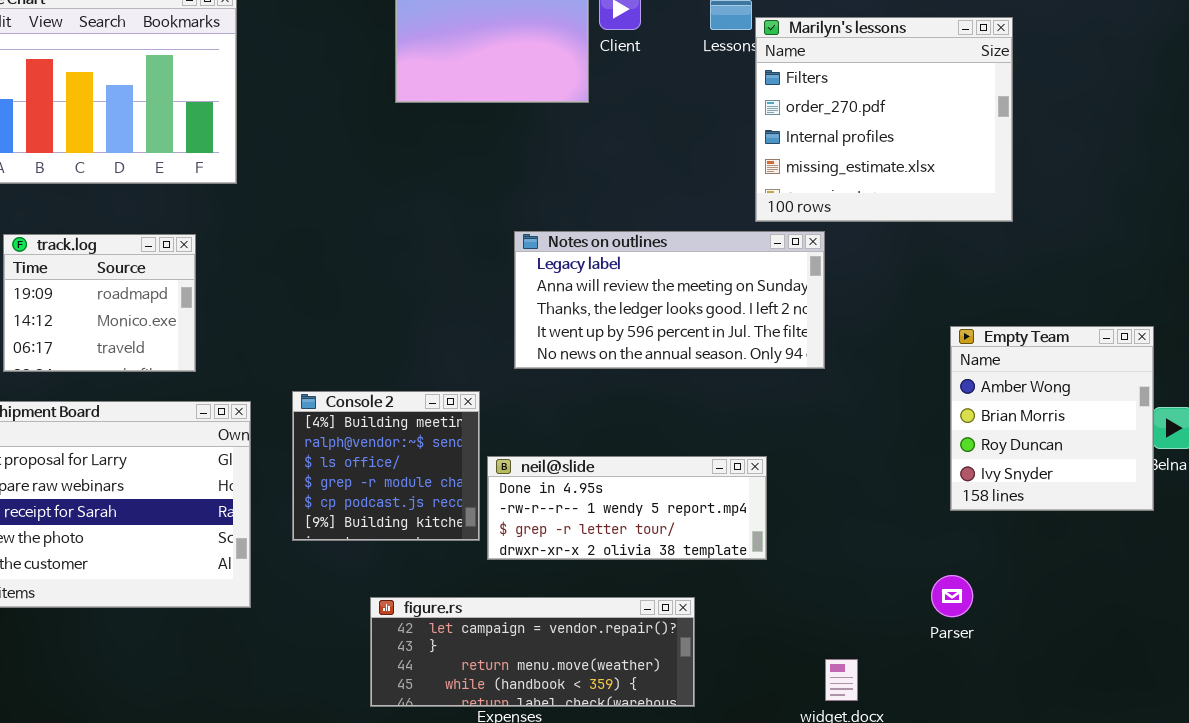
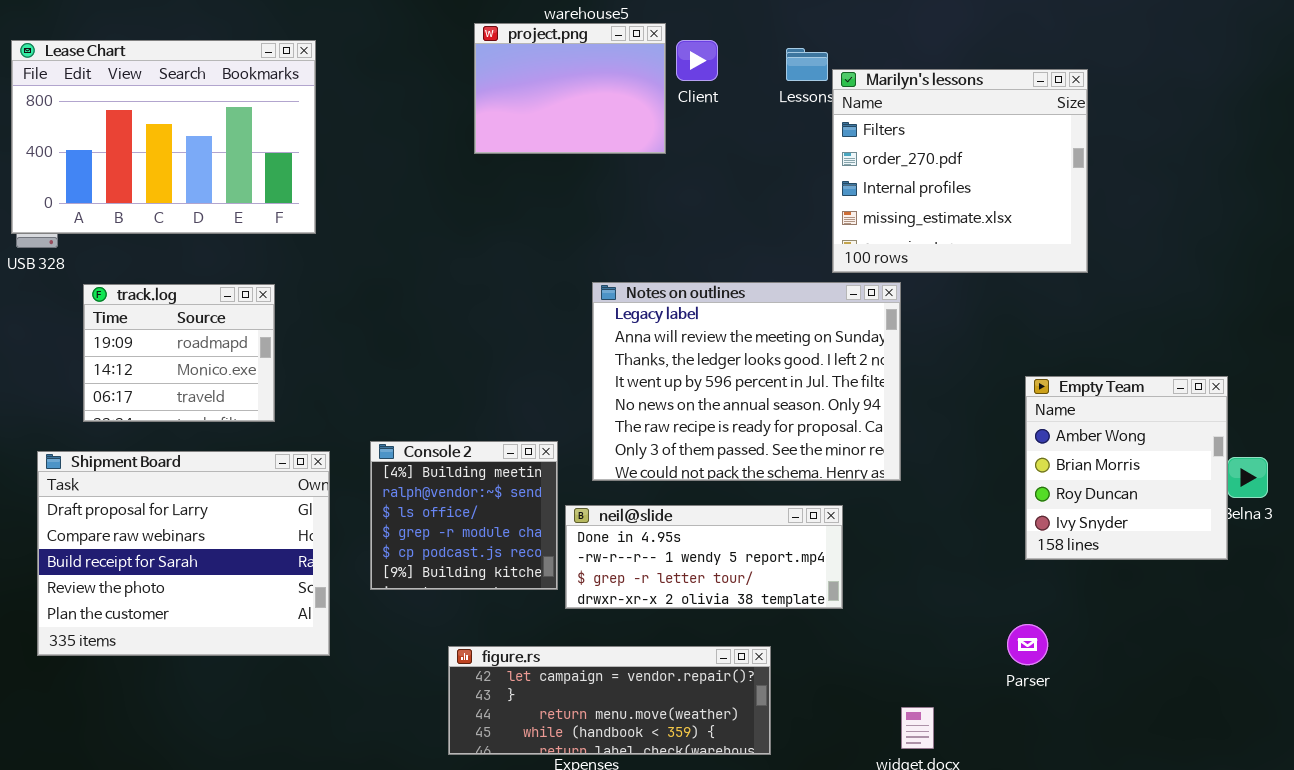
Notes on outlines: [514,231,825,369] -> [592,282,901,481], resized

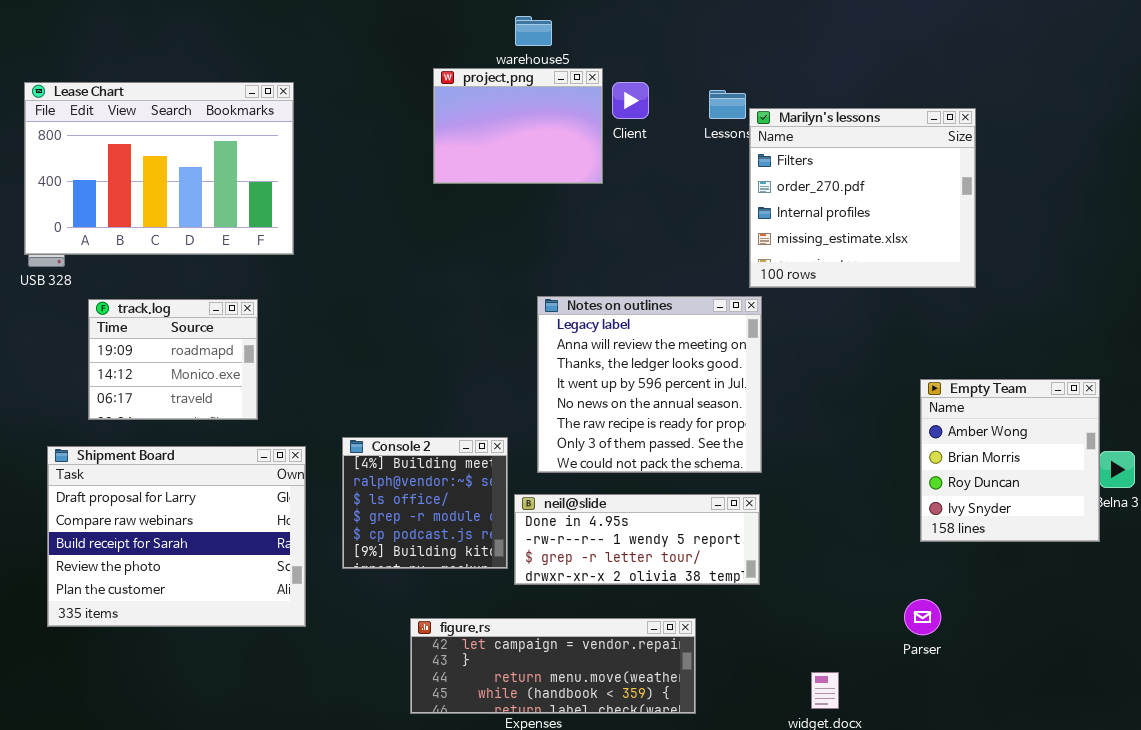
Notes on outlines: [592,282,901,481] -> [537,296,762,473], resized

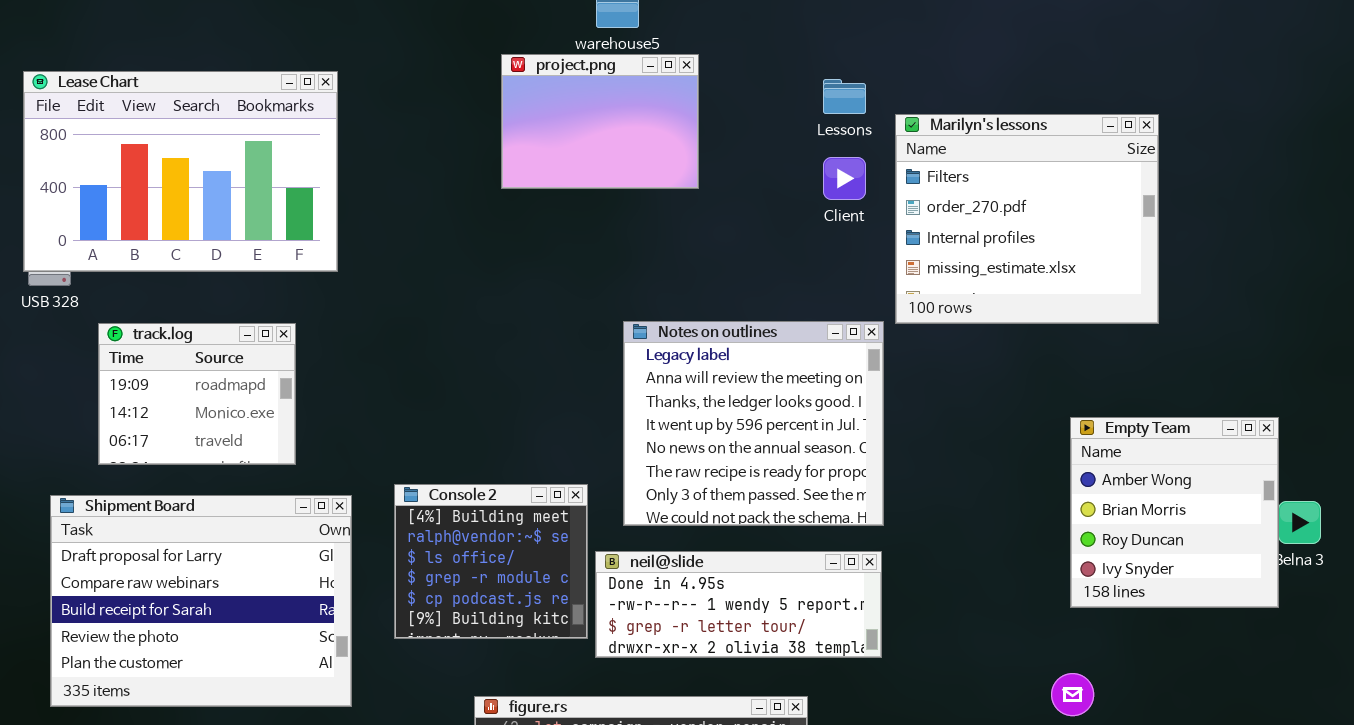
Client: [612,82,649,119] -> [823,157,866,200], moved
Marilyn's lessons: [749,108,976,288] -> [895,114,1159,324], moved

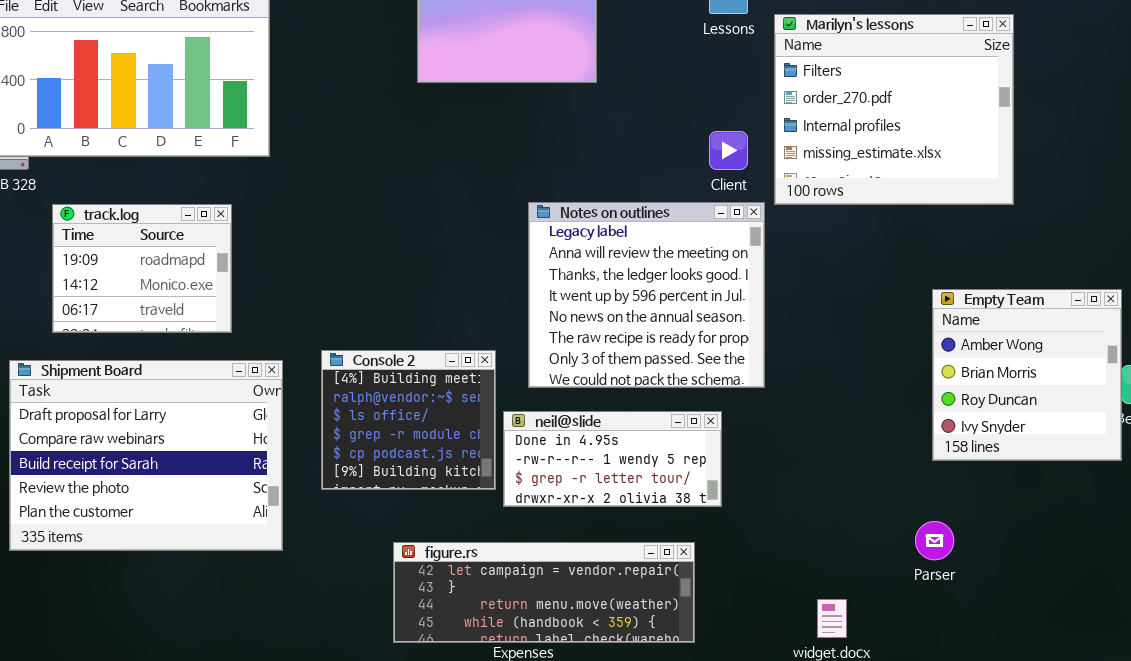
Client: [823,157,866,200] -> [709,131,748,170], moved
neil@slide: [595,551,882,658] -> [503,411,722,507], resized

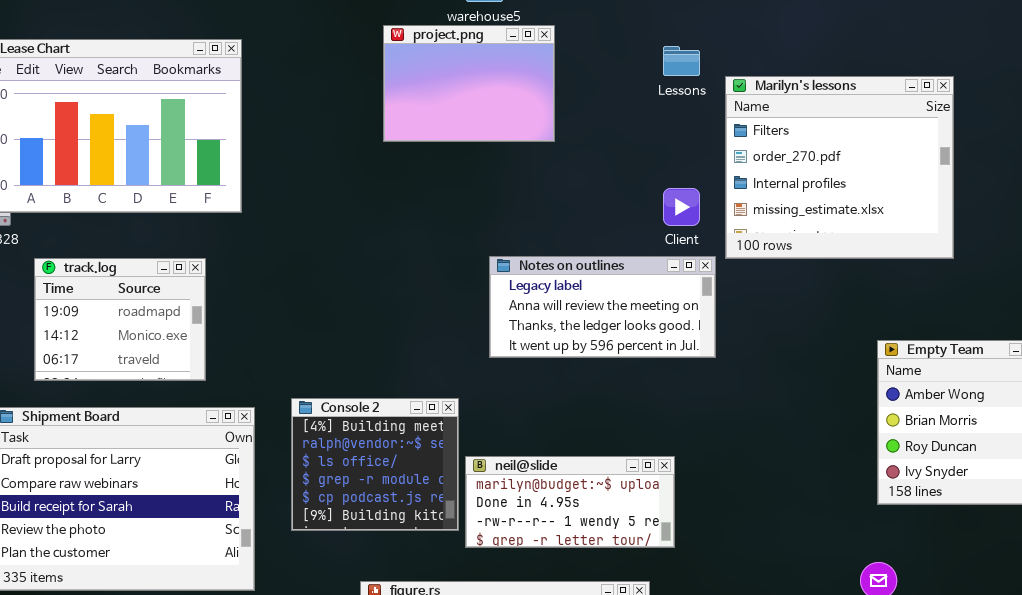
Notes on outlines: [528,202,765,388] -> [489,256,716,358], resized
neil@slide: [503,411,722,507] -> [465,456,675,548], scrolled up 1 row

